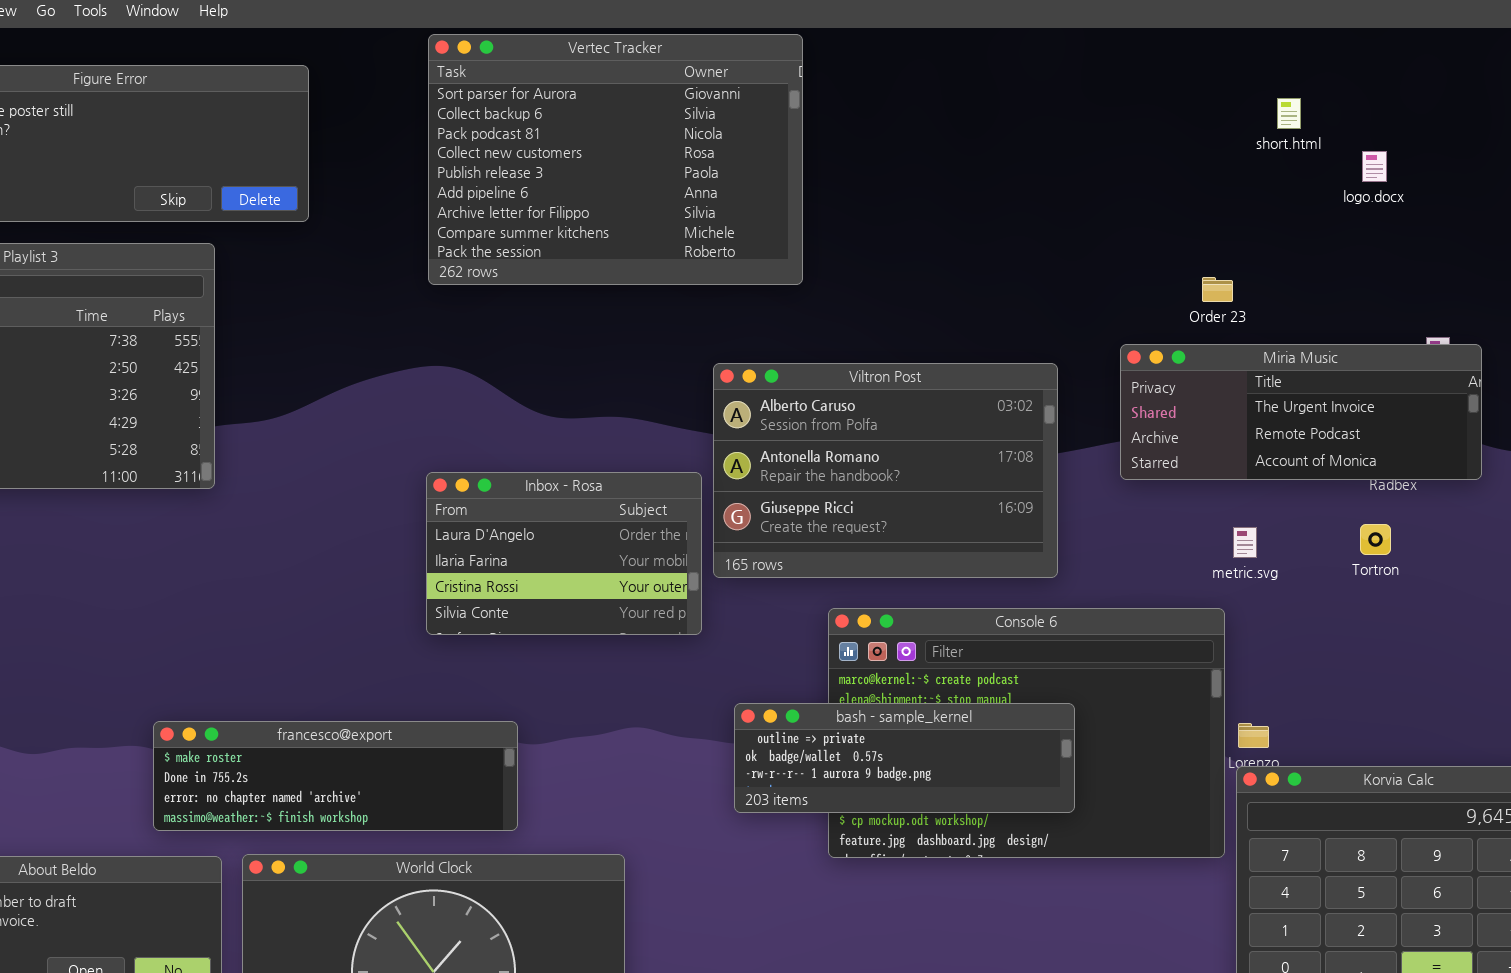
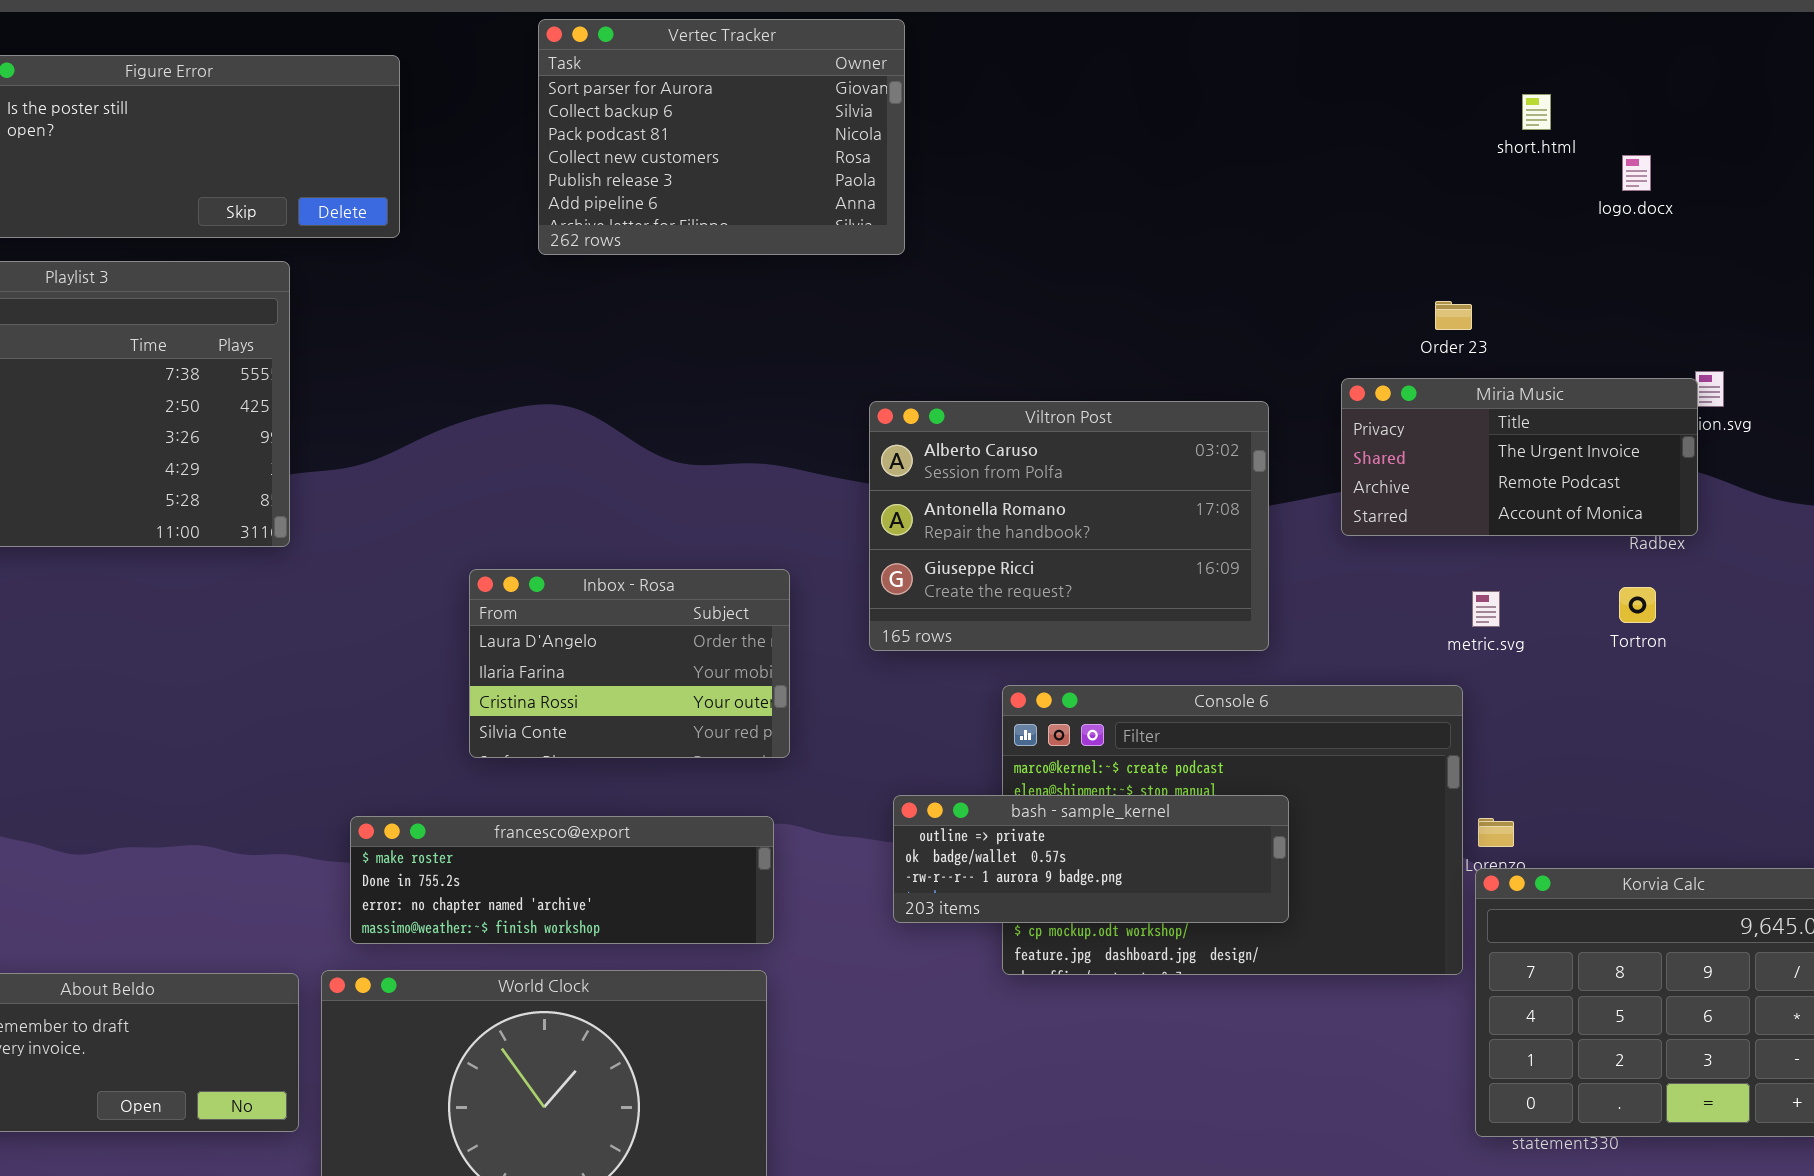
Vertec Tracker: [428,34,803,285] -> [538,19,905,255], resized
Miria Music: [1120,344,1482,480] -> [1341,378,1698,536], resized
Inbox - Rosa: [426,472,702,635] -> [469,569,790,758], moved
francesco@export: [153,721,518,831] -> [350,816,774,944], moved

